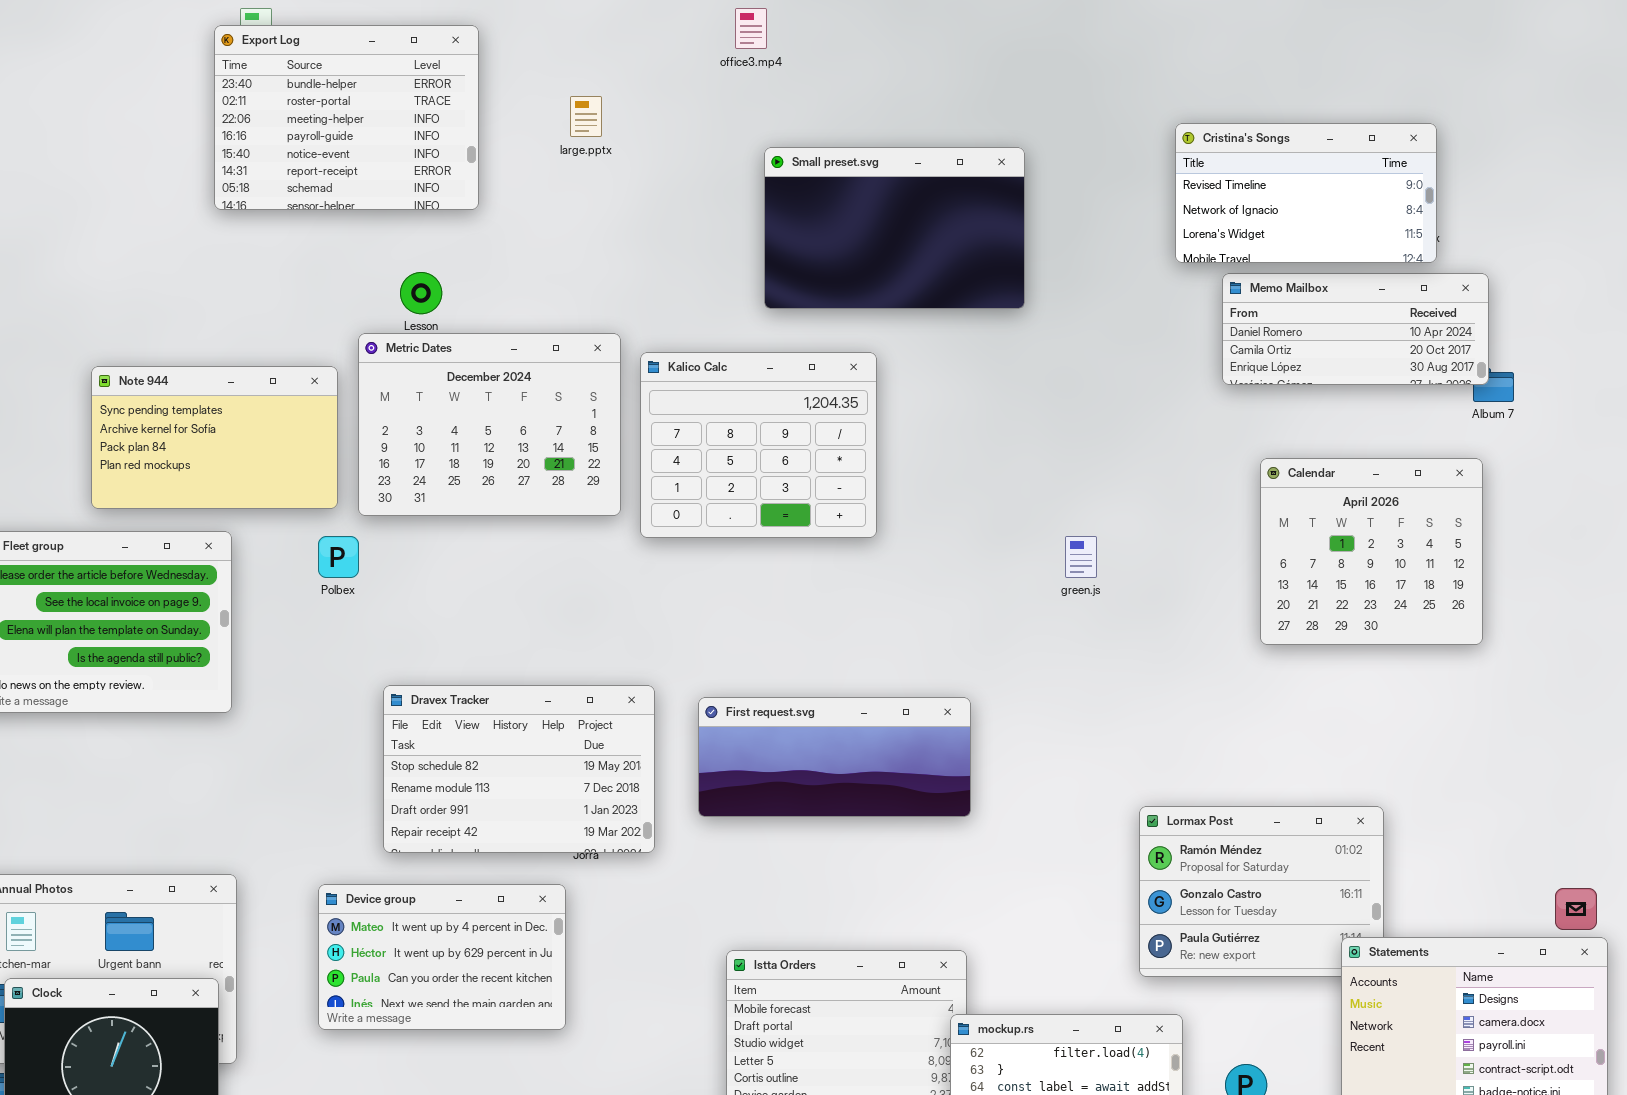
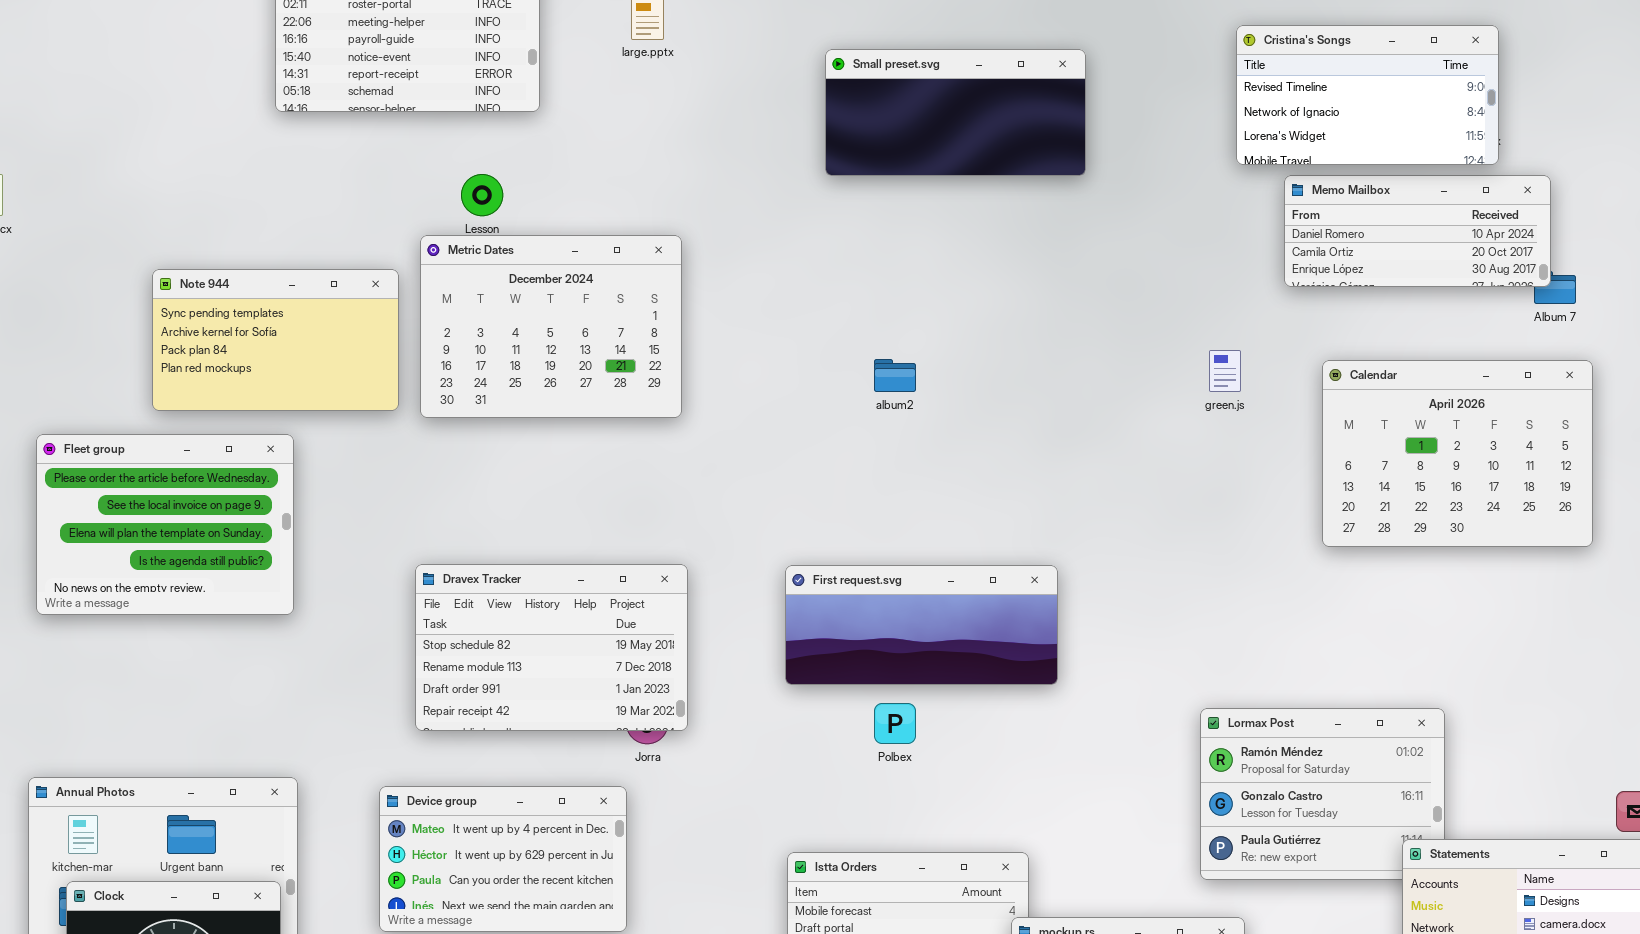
Small preset.svg: [764,147,1025,309] -> [825,49,1086,176], resized
Kalico Calc: [640,352,877,538] -> none, closed
Calendar: [1260,458,1483,645] -> [1322,360,1593,547], resized
Polbex: [318,536,359,578] -> [874,703,916,744], moved
green.js: [1065,536,1097,578] -> [1209,350,1241,392], moved
Dravex Tracker: [383,685,655,853] -> [415,564,688,731], moved
First request.svg: [698,697,971,817] -> [785,565,1058,685], moved

